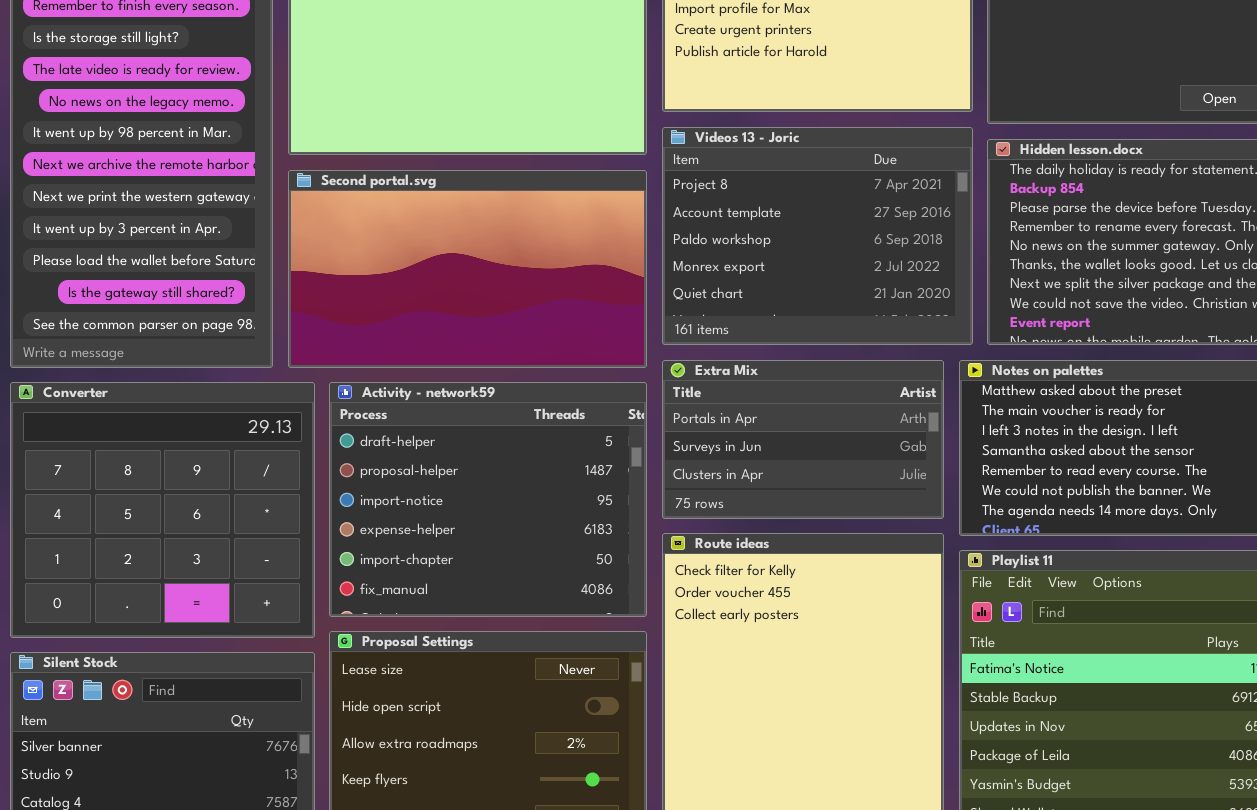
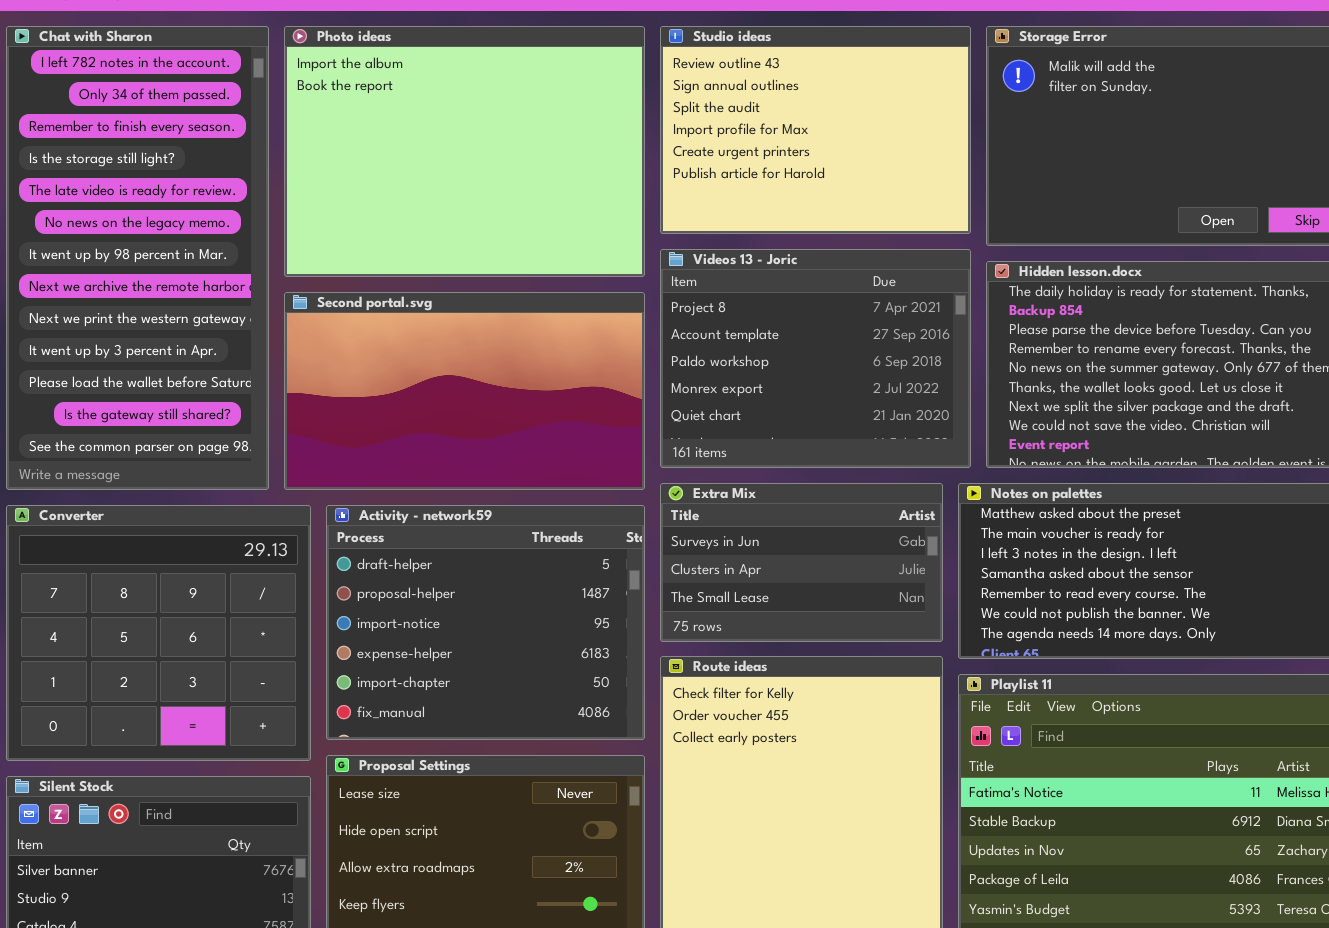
Extra Mix: [662,360,944,519] -> [660,483,943,642], scrolled down 1 row

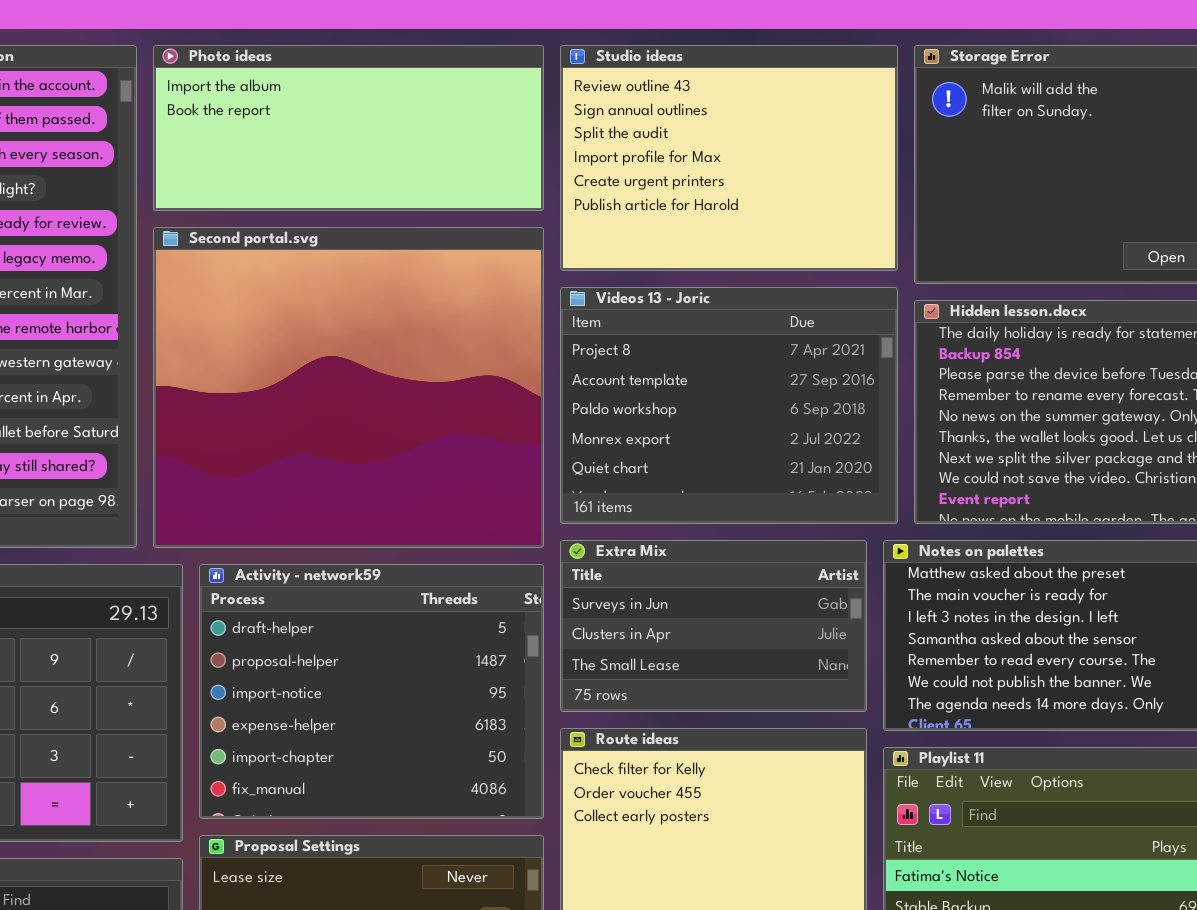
Photo ideas: [284,26,645,277] -> [153,45,544,211], resized
Second portal.svg: [284,292,645,490] -> [153,227,544,548], resized

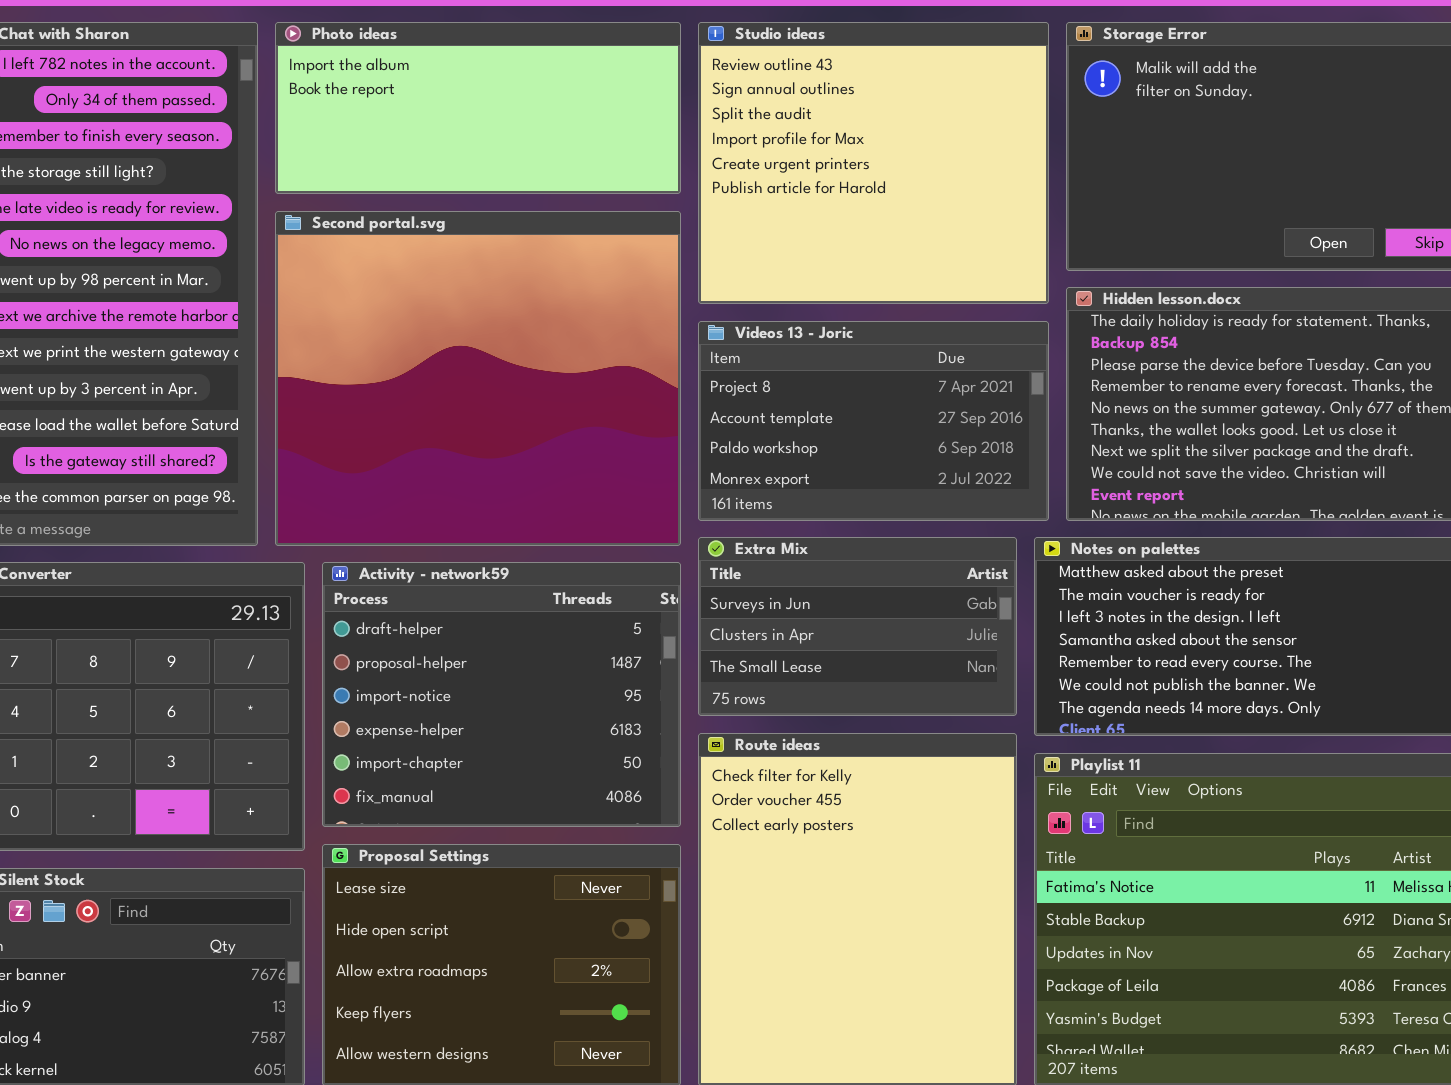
Studio ideas: [560,45,898,271] -> [698,22,1049,304], resized
Videos 13 - Joric: [560,287,898,524] -> [698,321,1049,521], resized

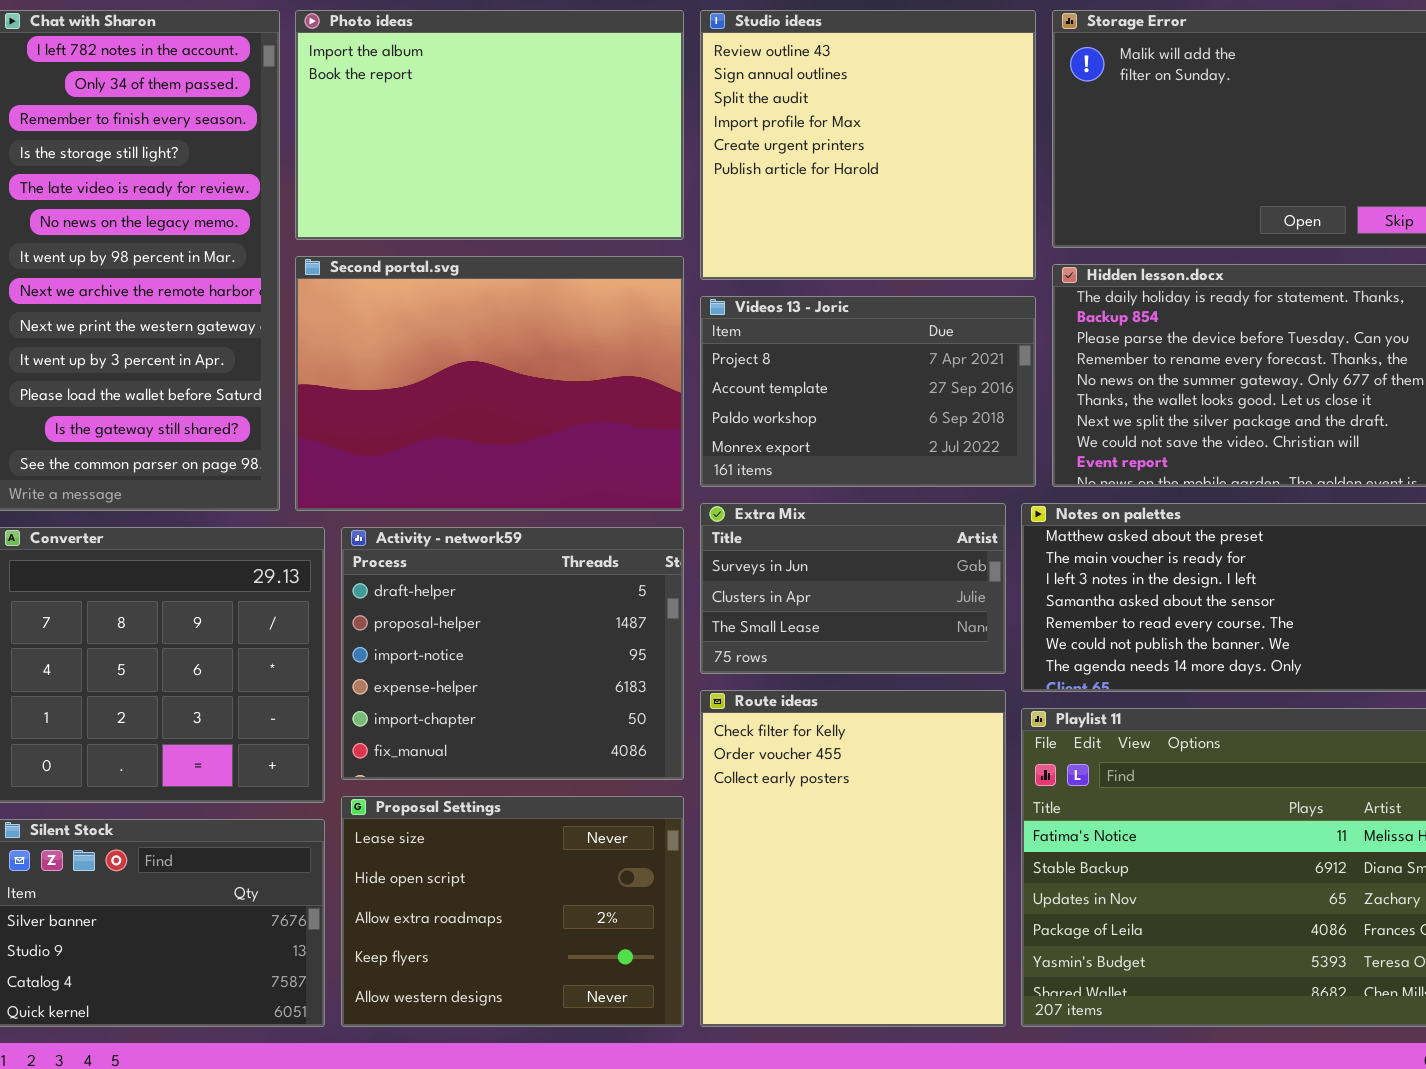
Photo ideas: [275,22,681,194] -> [295,10,684,240], resized
Second portal.svg: [275,211,681,546] -> [295,256,684,511], resized

